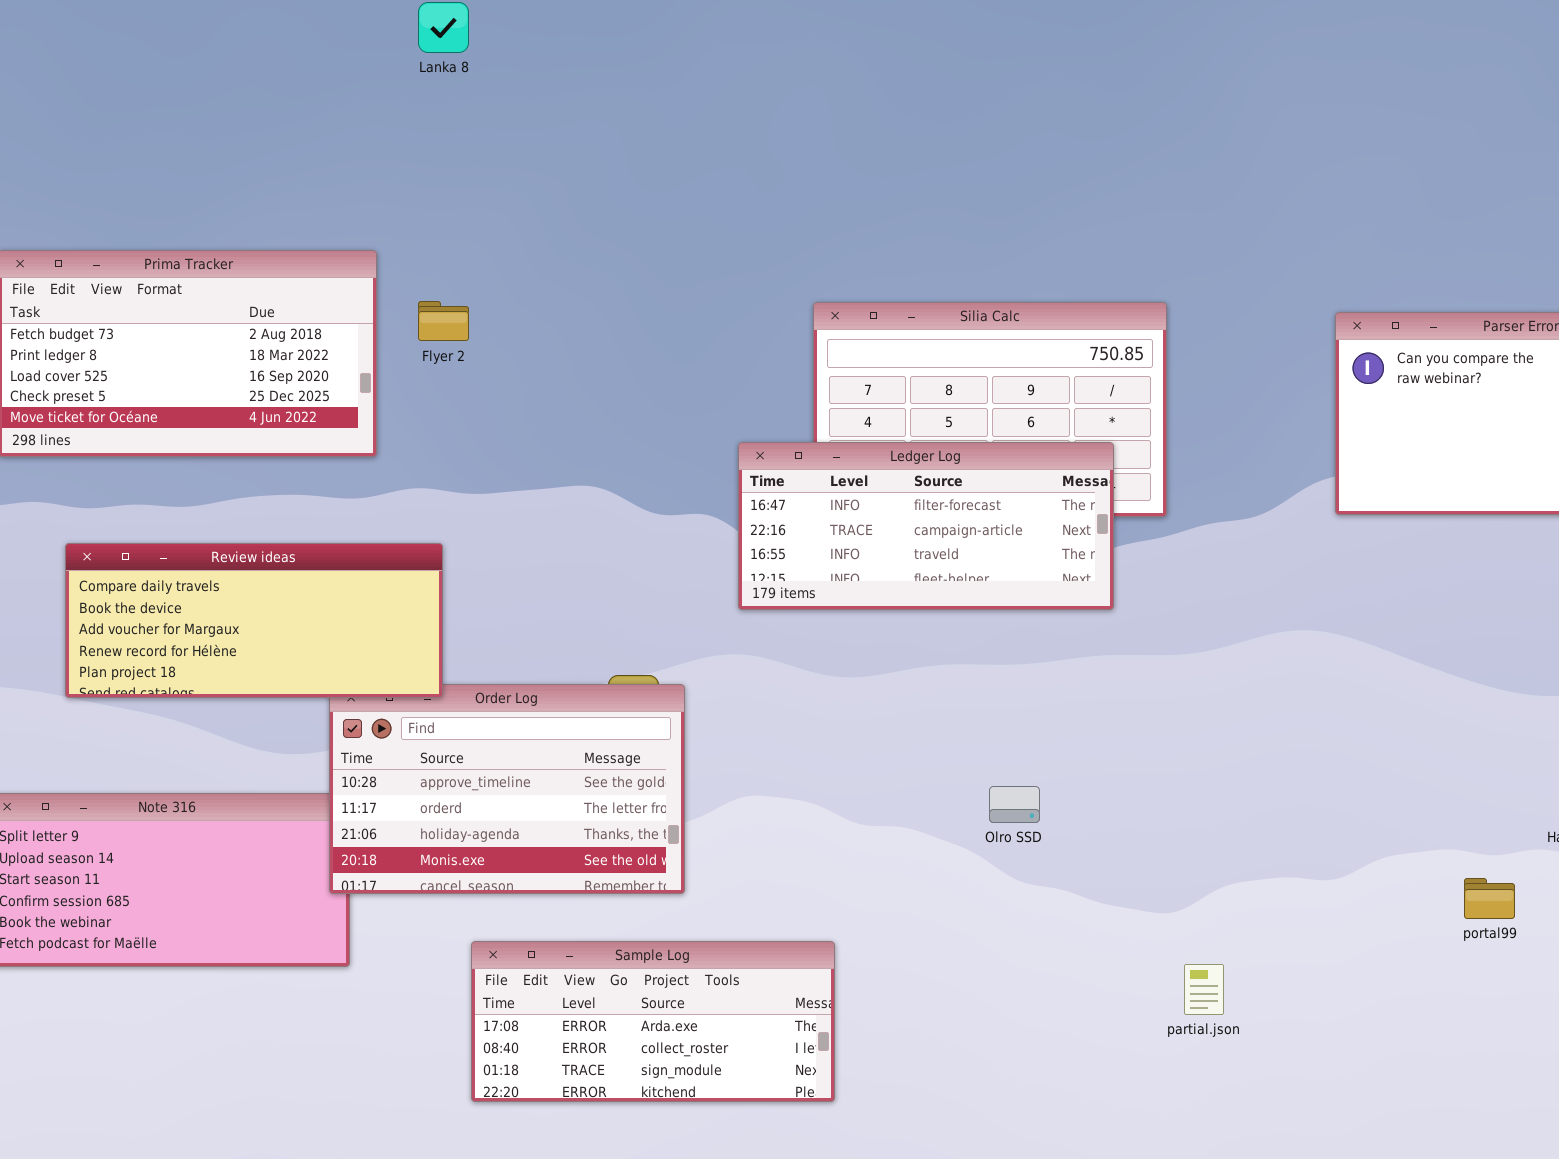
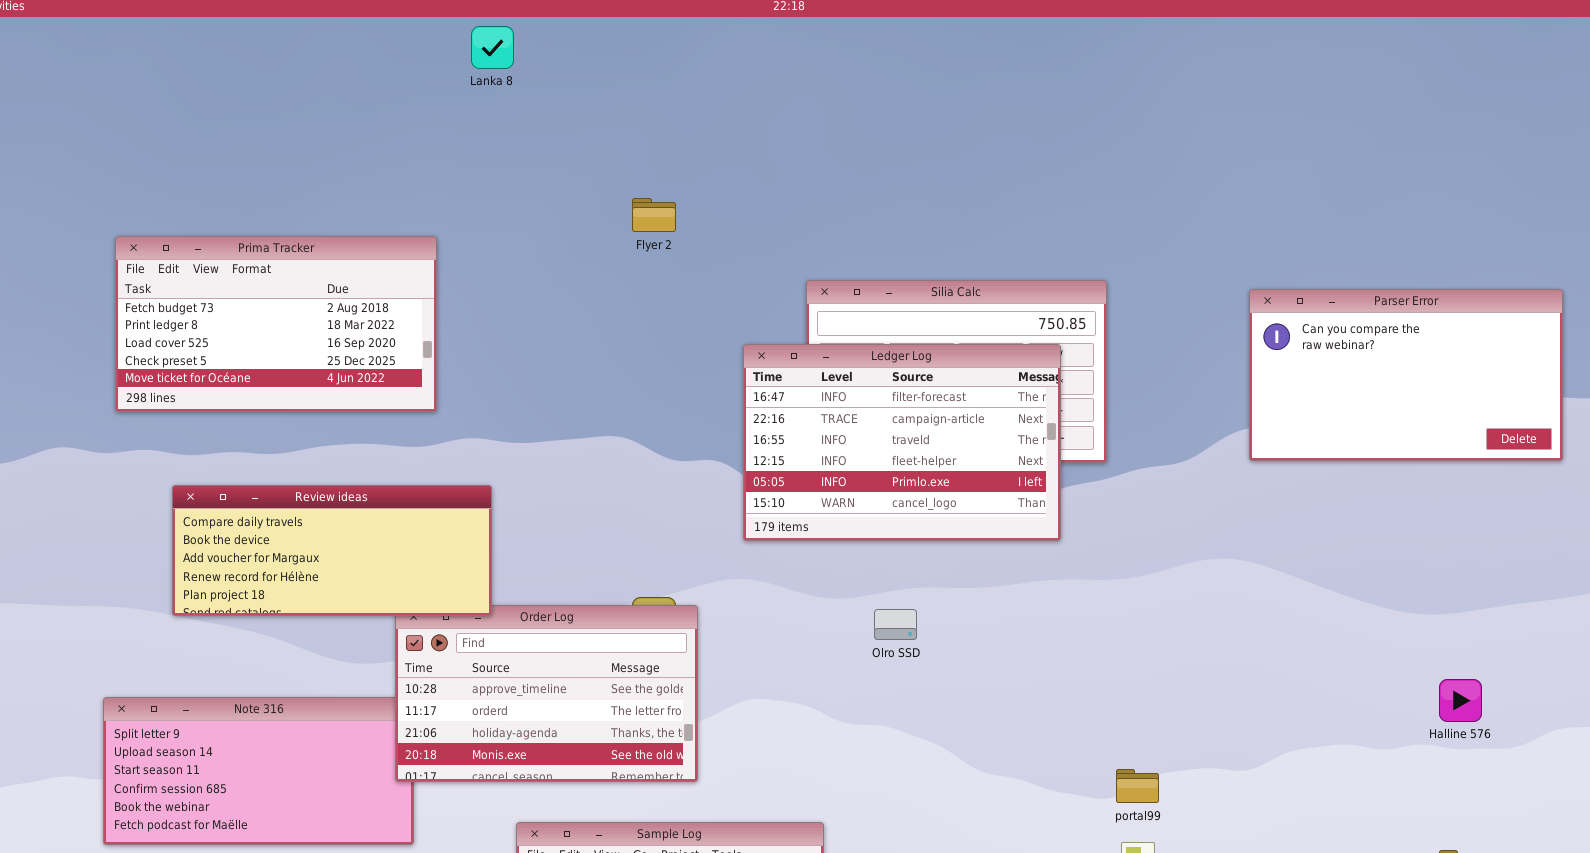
Flyer 2: [418,301,469,341] -> [632,198,676,232], moved
Ledger Log: [738,442,1114,610] -> [743,344,1061,541], resized
Olro SSD: [989,786,1040,823] -> [874,609,917,640], moved
portal99: [1464,878,1515,919] -> [1116,769,1159,803], moved

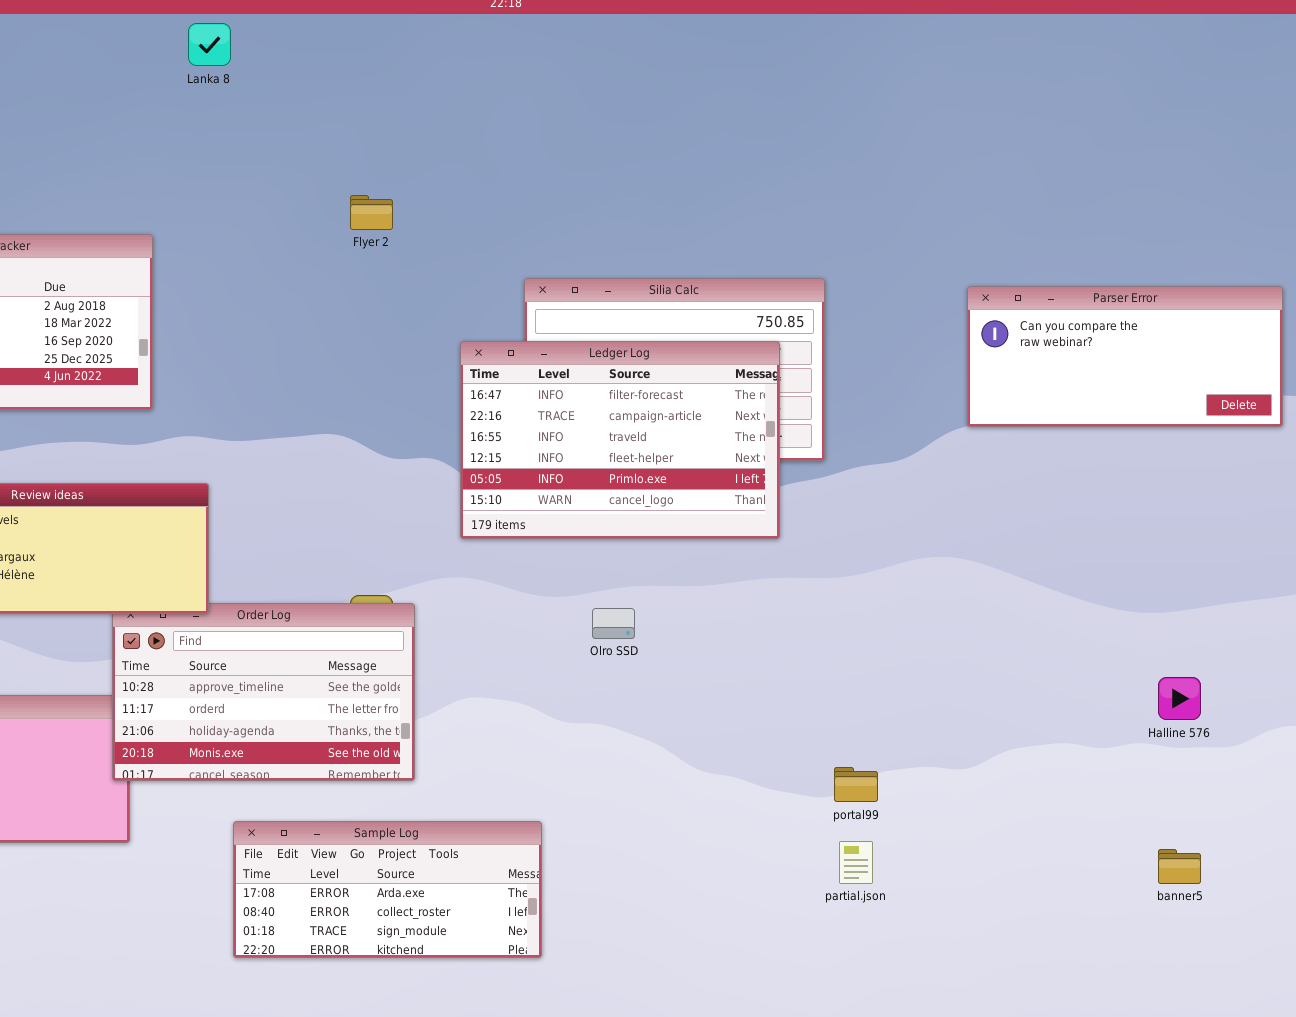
Parser Error: [1249,289,1563,461] -> [967,286,1283,427], resized

